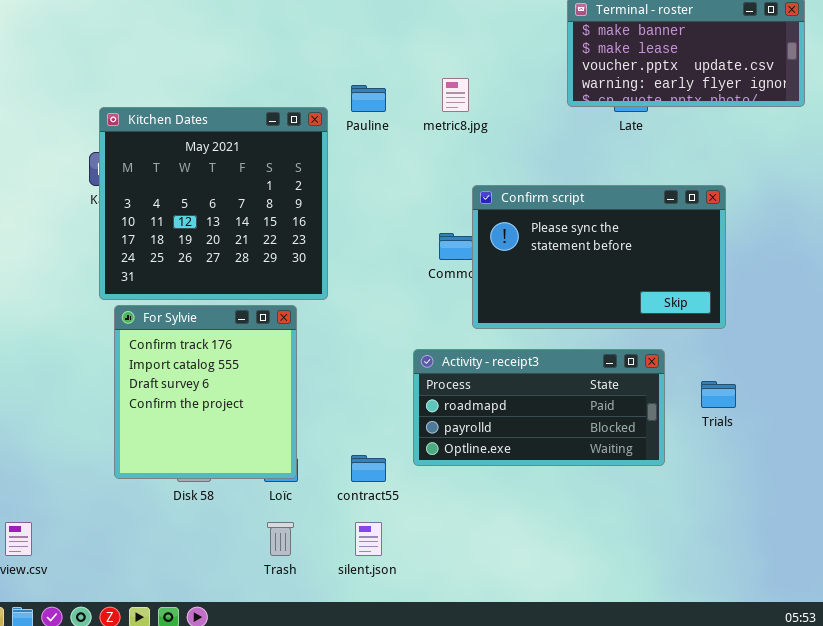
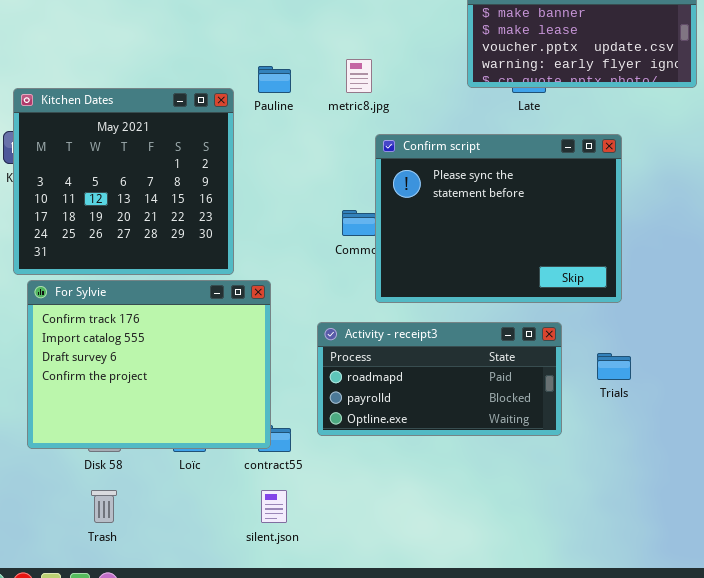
Confirm script: [472,185,726,329] -> [375,134,622,303], resized
For Sylvie: [114,305,297,479] -> [27,280,271,449], resized
Trash: [267,522,294,556] -> [91,490,117,523], moved

